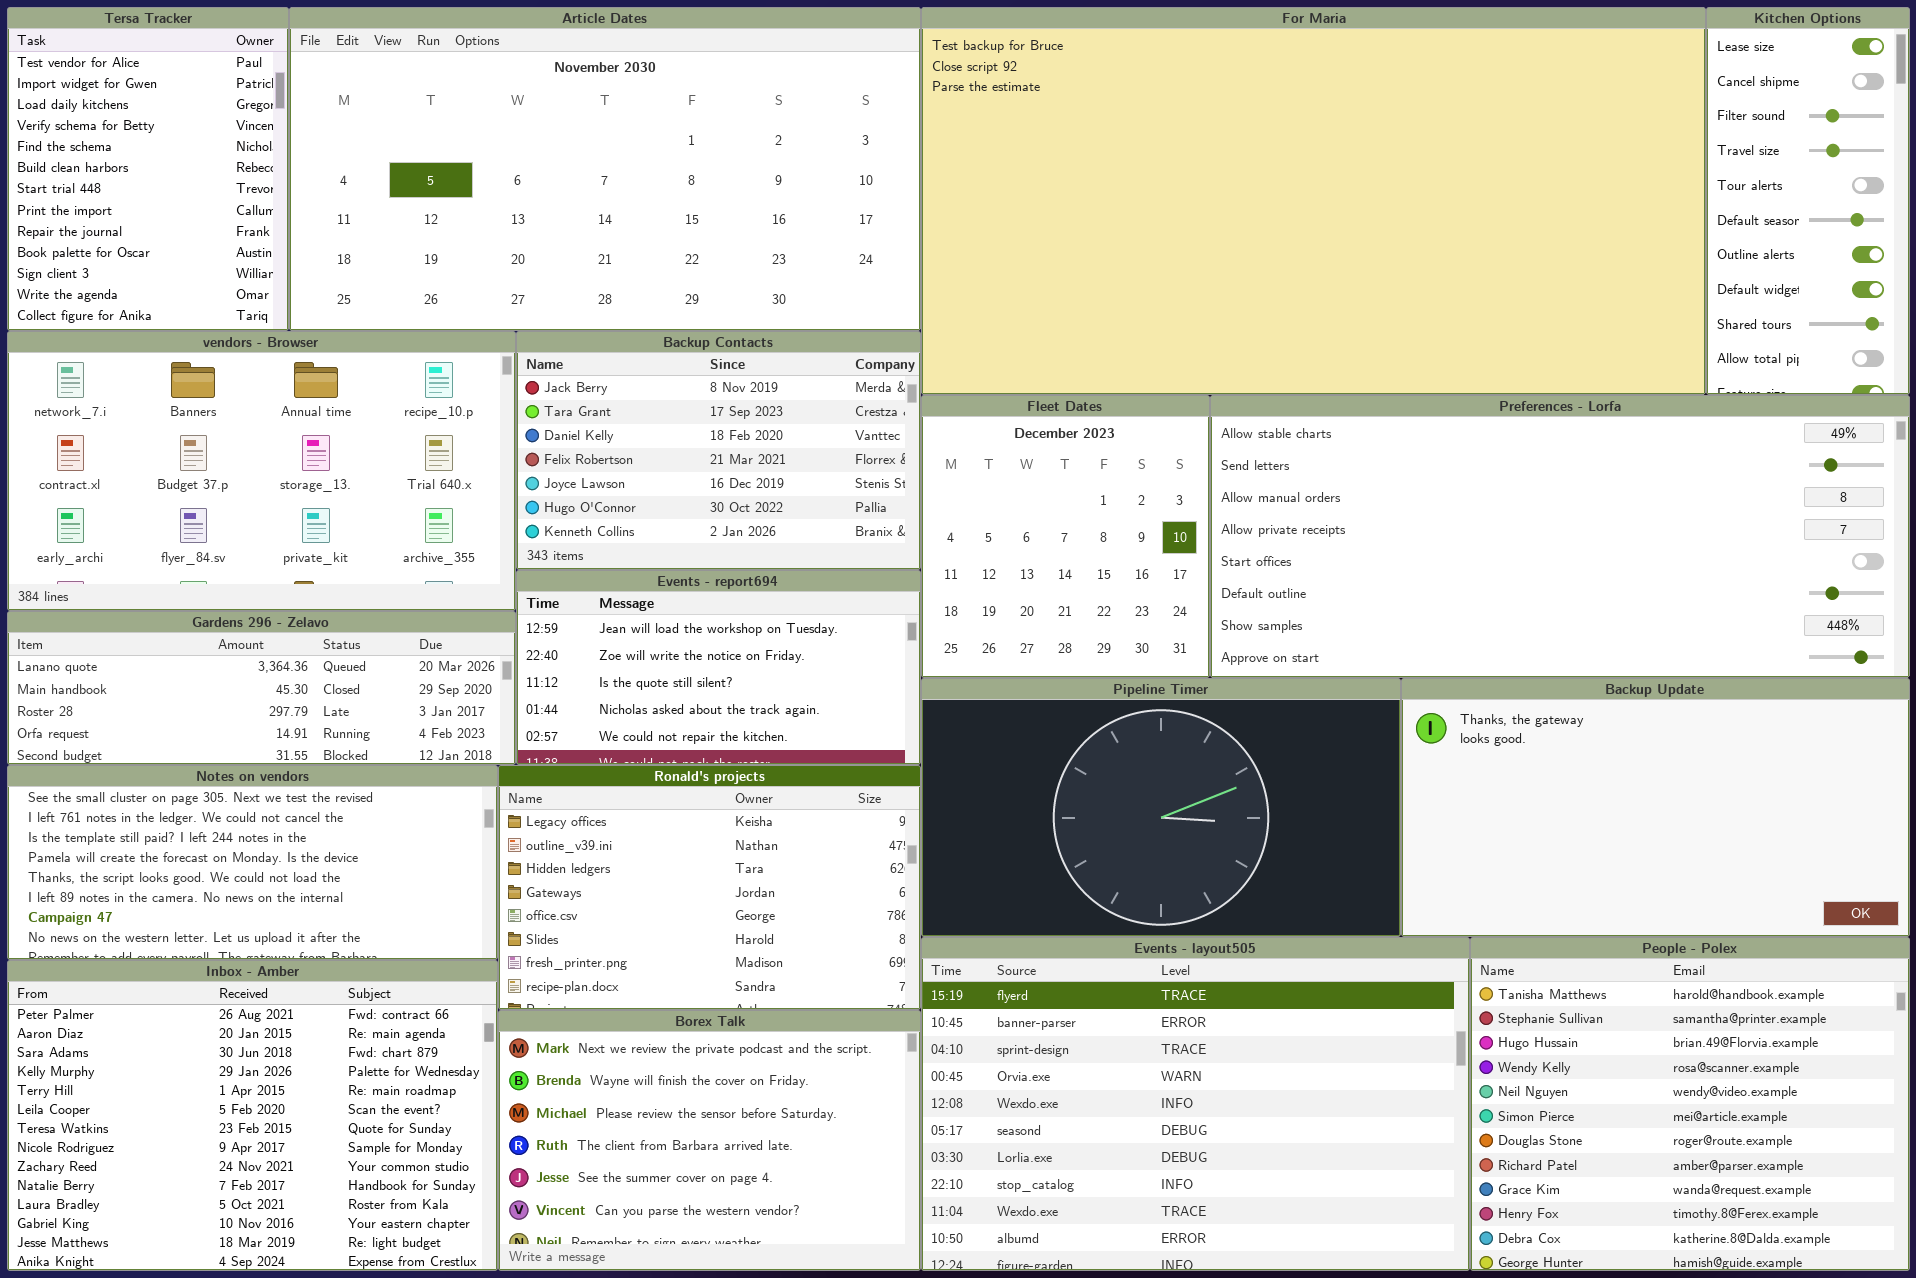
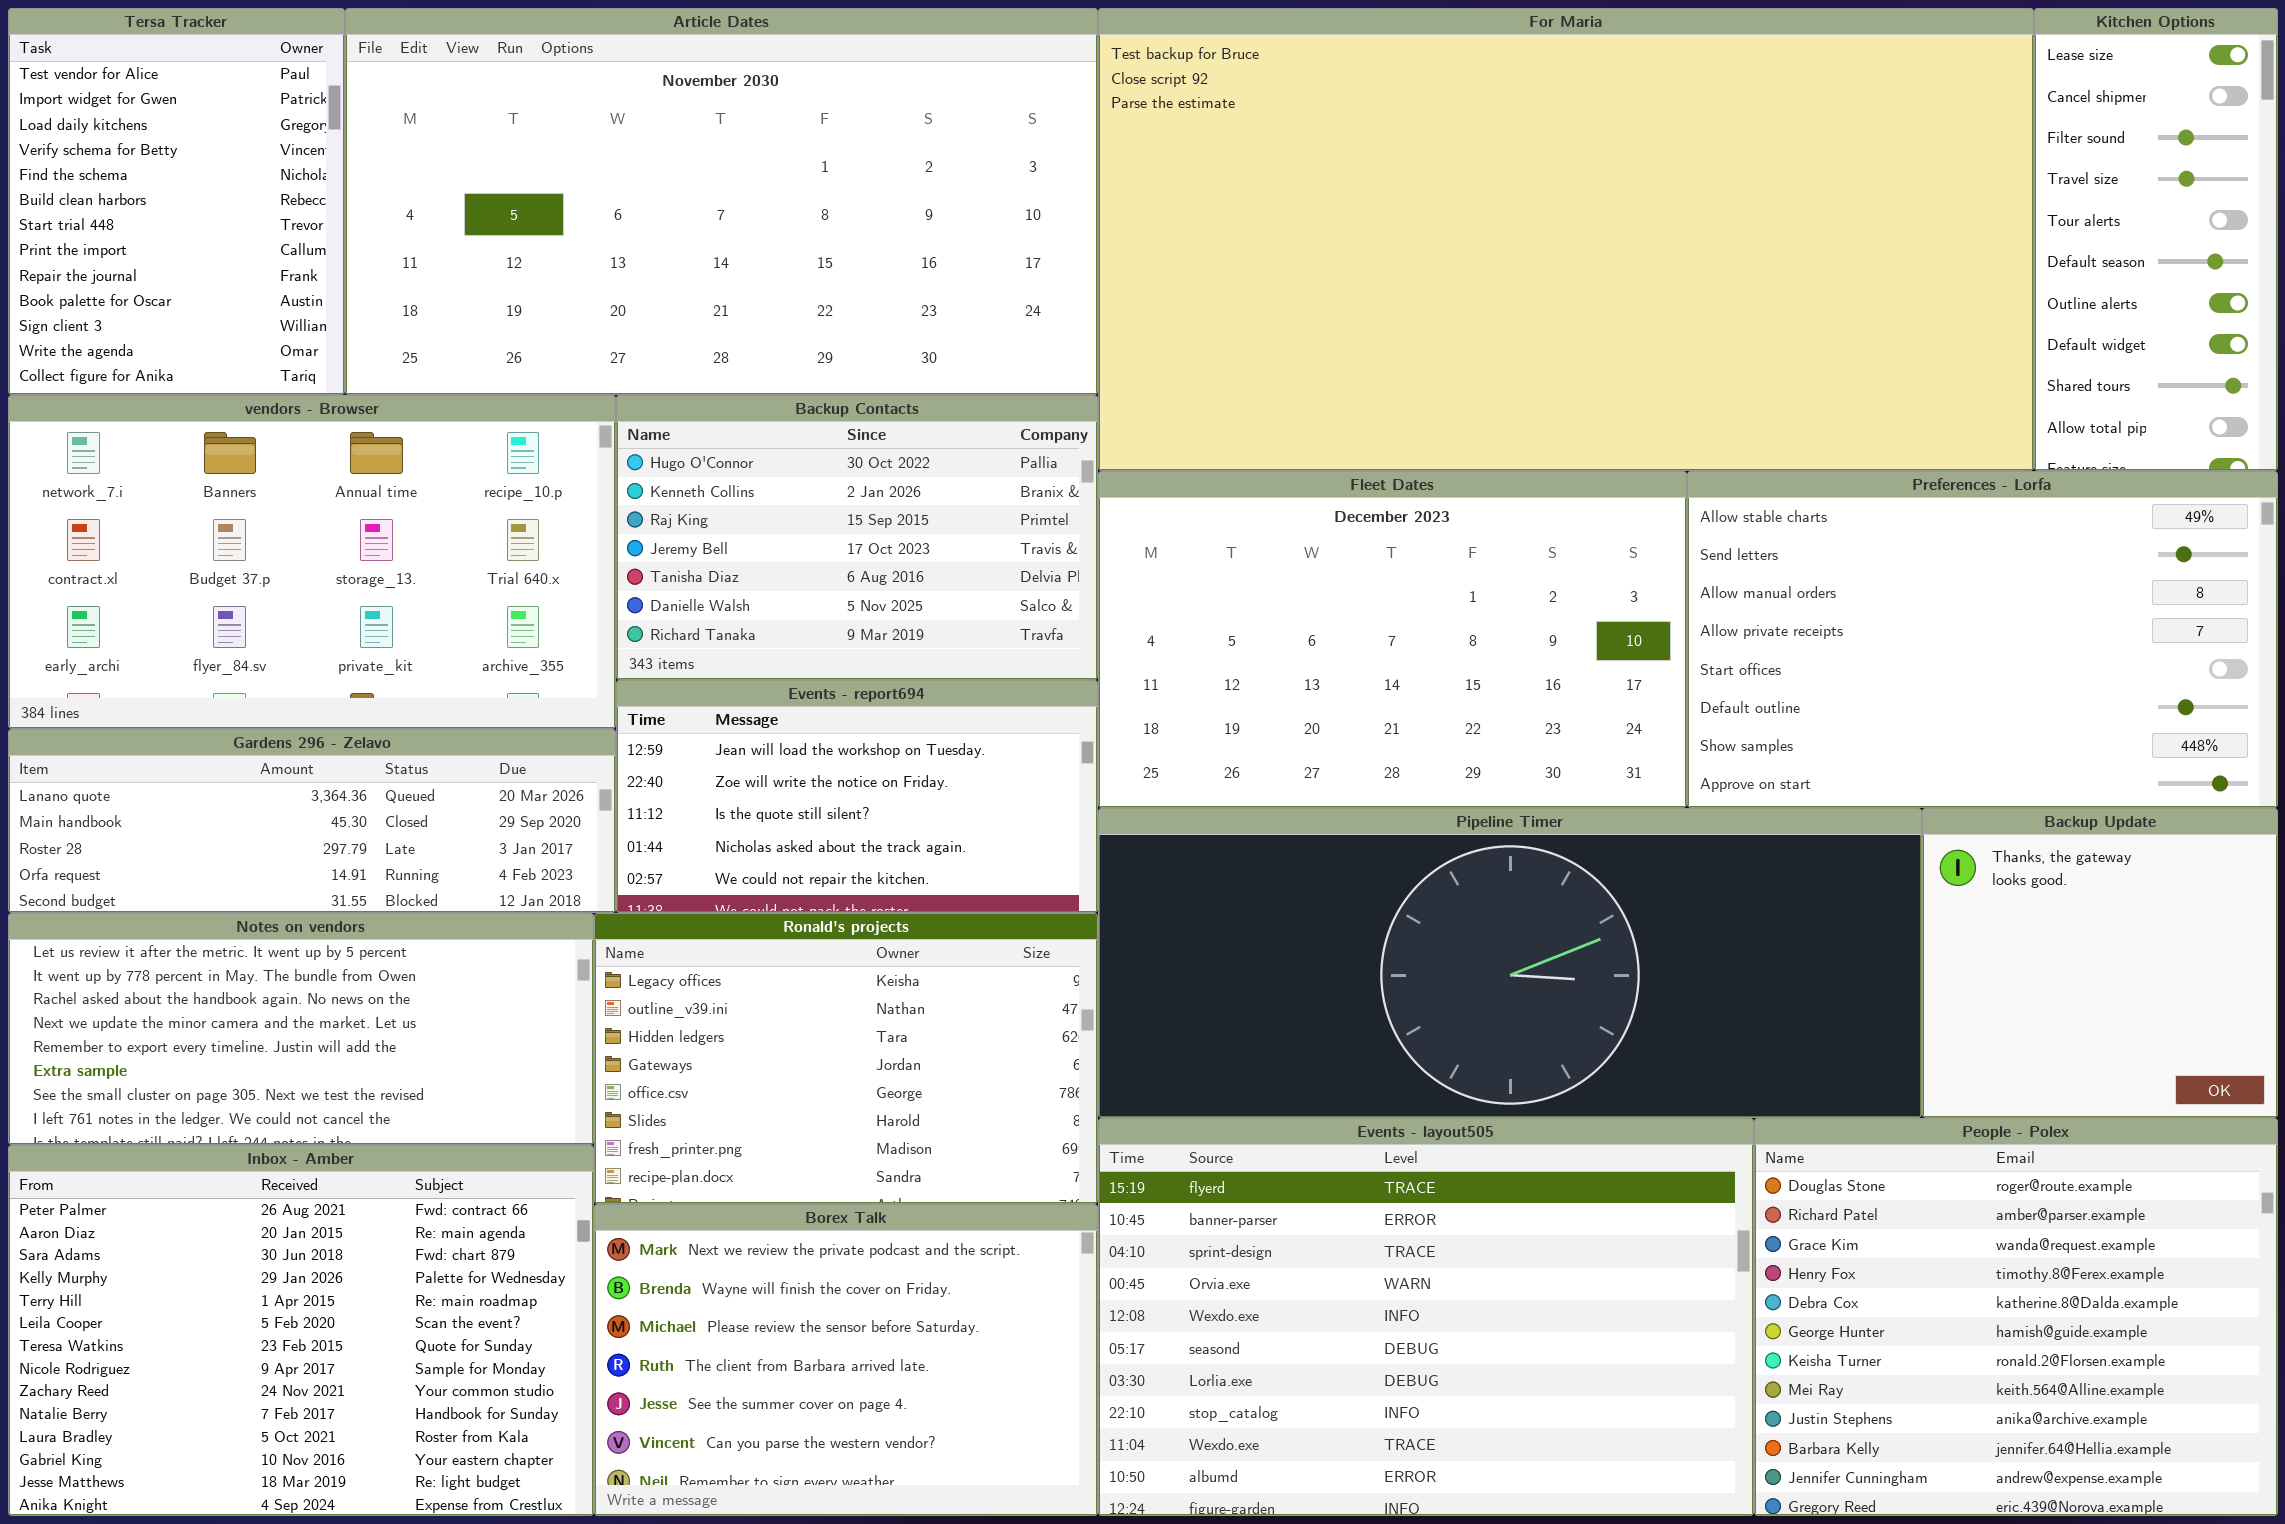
Backup Contacts: [516,331,921,570] -> [616,395,1098,680], scrolled down 5 rows
Fleet Dates: [921,395,1210,678] -> [1098,471,1687,808], resized
Preferences - Lorfa: [1210,395,1910,678] -> [1687,471,2278,808], resized
Pipeline Timer: [921,678,1401,937] -> [1098,808,1922,1118], resized
Backup Update: [1401,678,1910,937] -> [1922,808,2278,1118], resized
Notes on vendors: [7,765,498,960] -> [8,913,594,1145], scrolled up 6 rows
People - Polex: [1470,937,1910,1271] -> [1754,1118,2278,1516], scrolled down 6 rows

